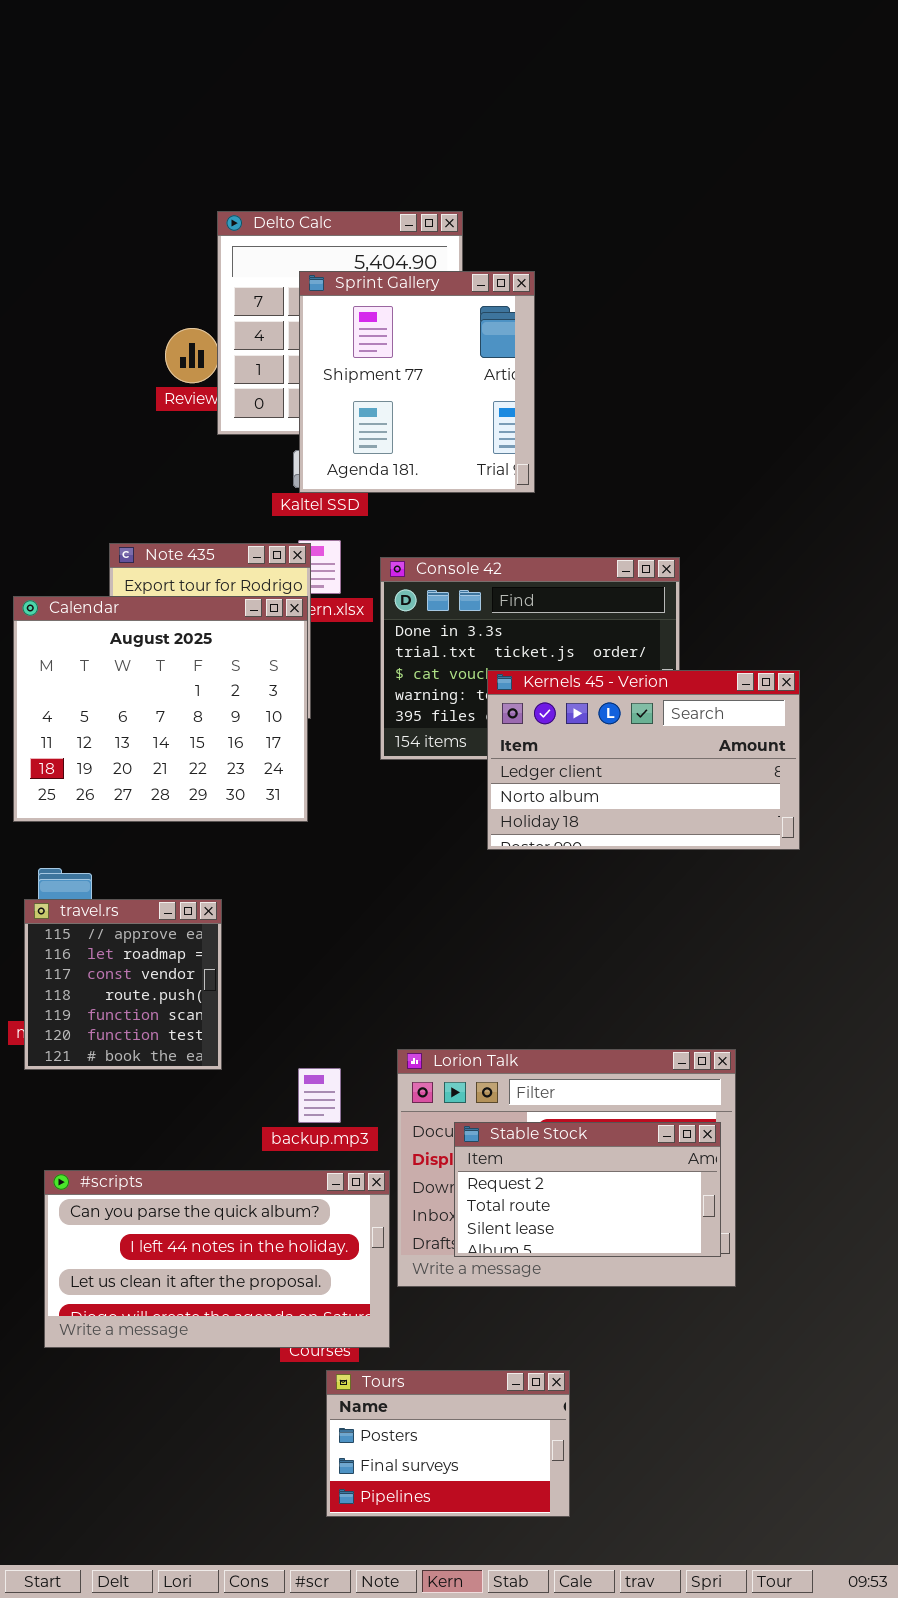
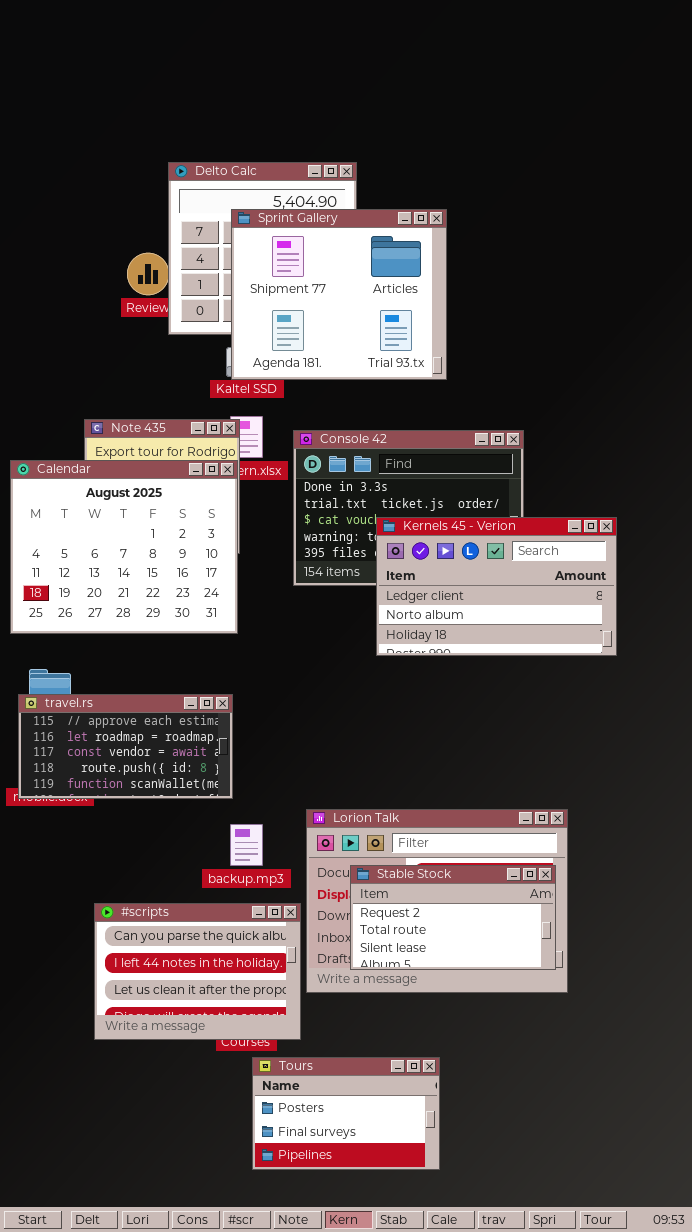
Sprint Gallery: [299,271,535,493] -> [231,209,447,380], resized
travel.rs: [24,899,222,1070] -> [18,694,233,799], resized
#scripts: [44,1170,390,1348] -> [94,903,301,1040], resized

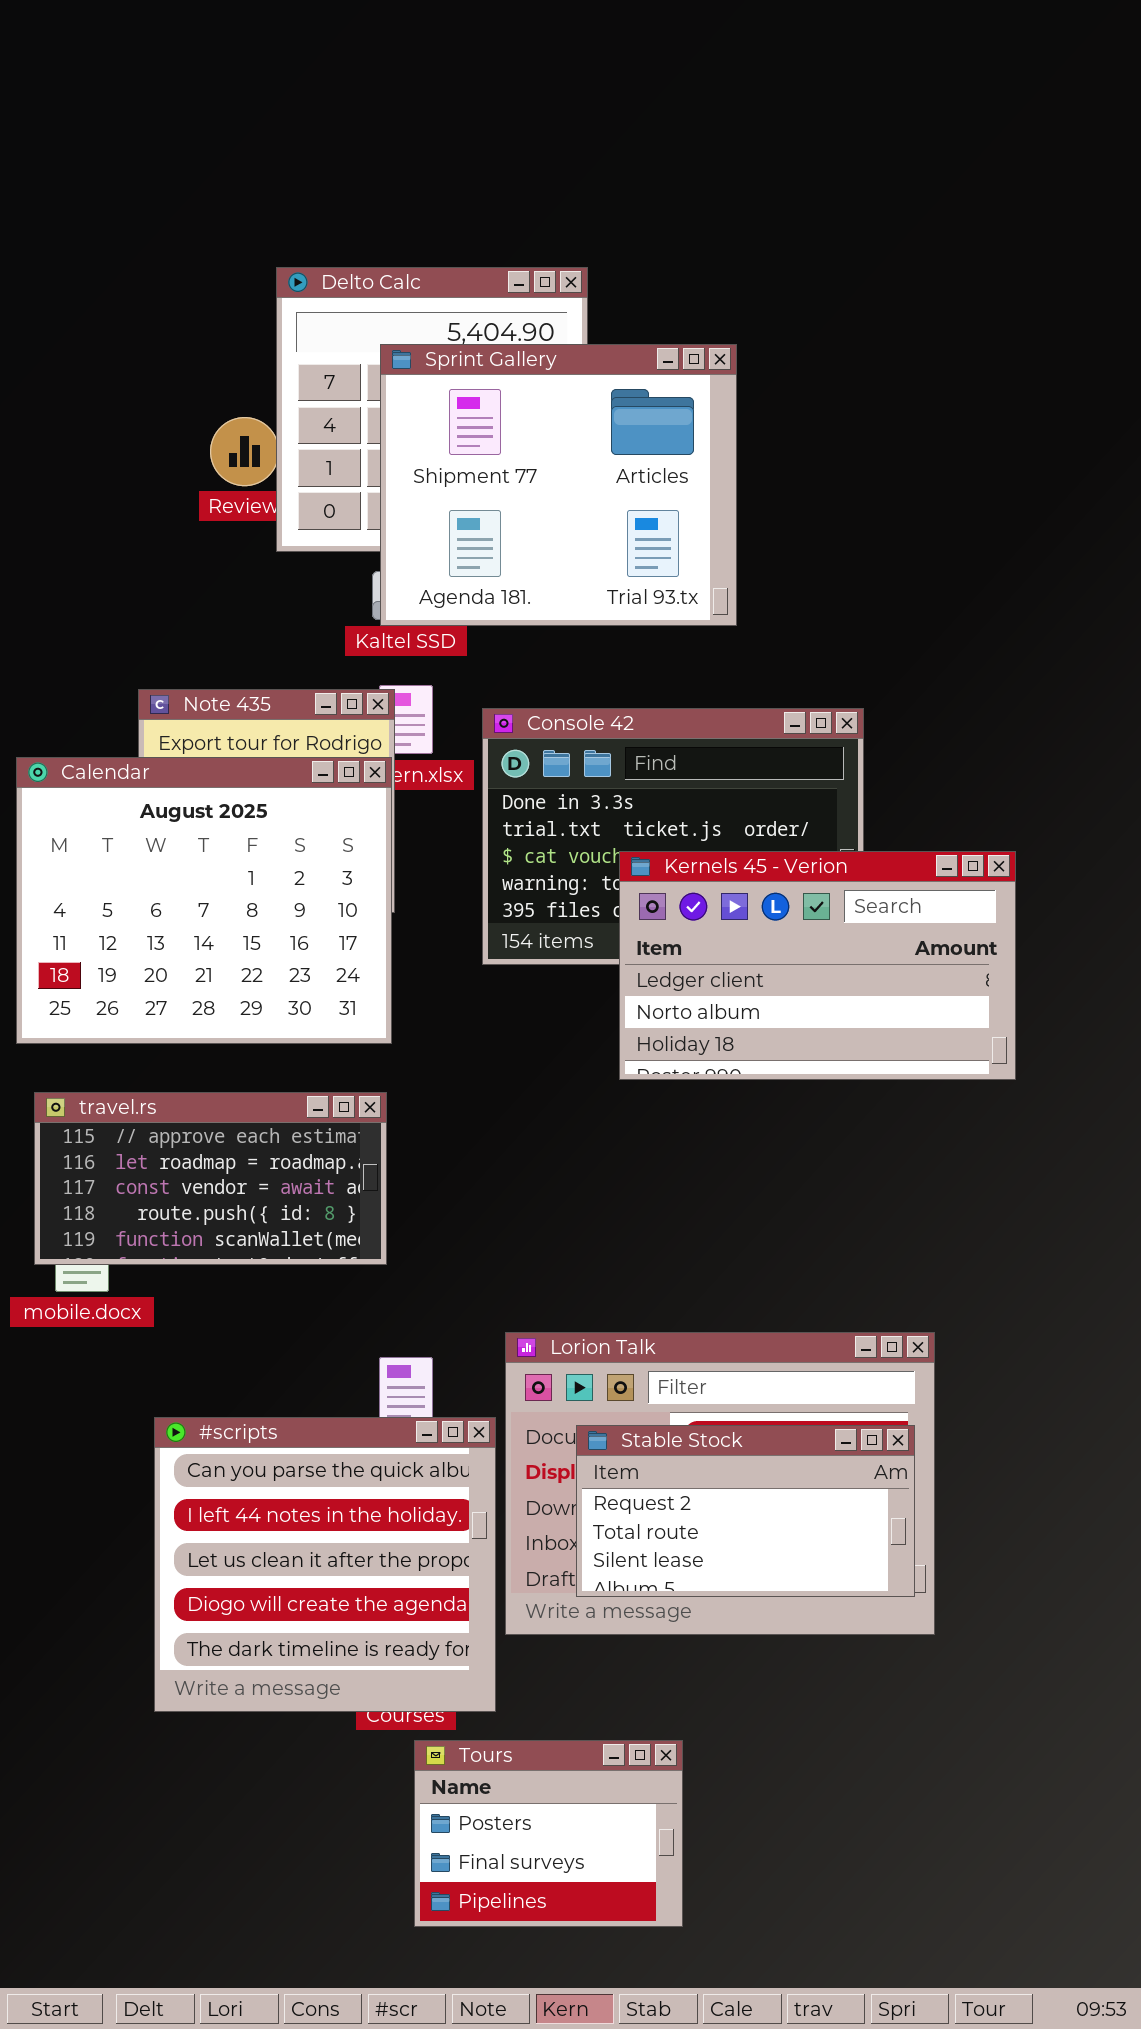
travel.rs: [18,694,233,799] -> [34,1092,387,1265], moved
#scripts: [94,903,301,1040] -> [154,1417,496,1712], resized
Tours: [252,1057,440,1170] -> [414,1740,683,1927], resized

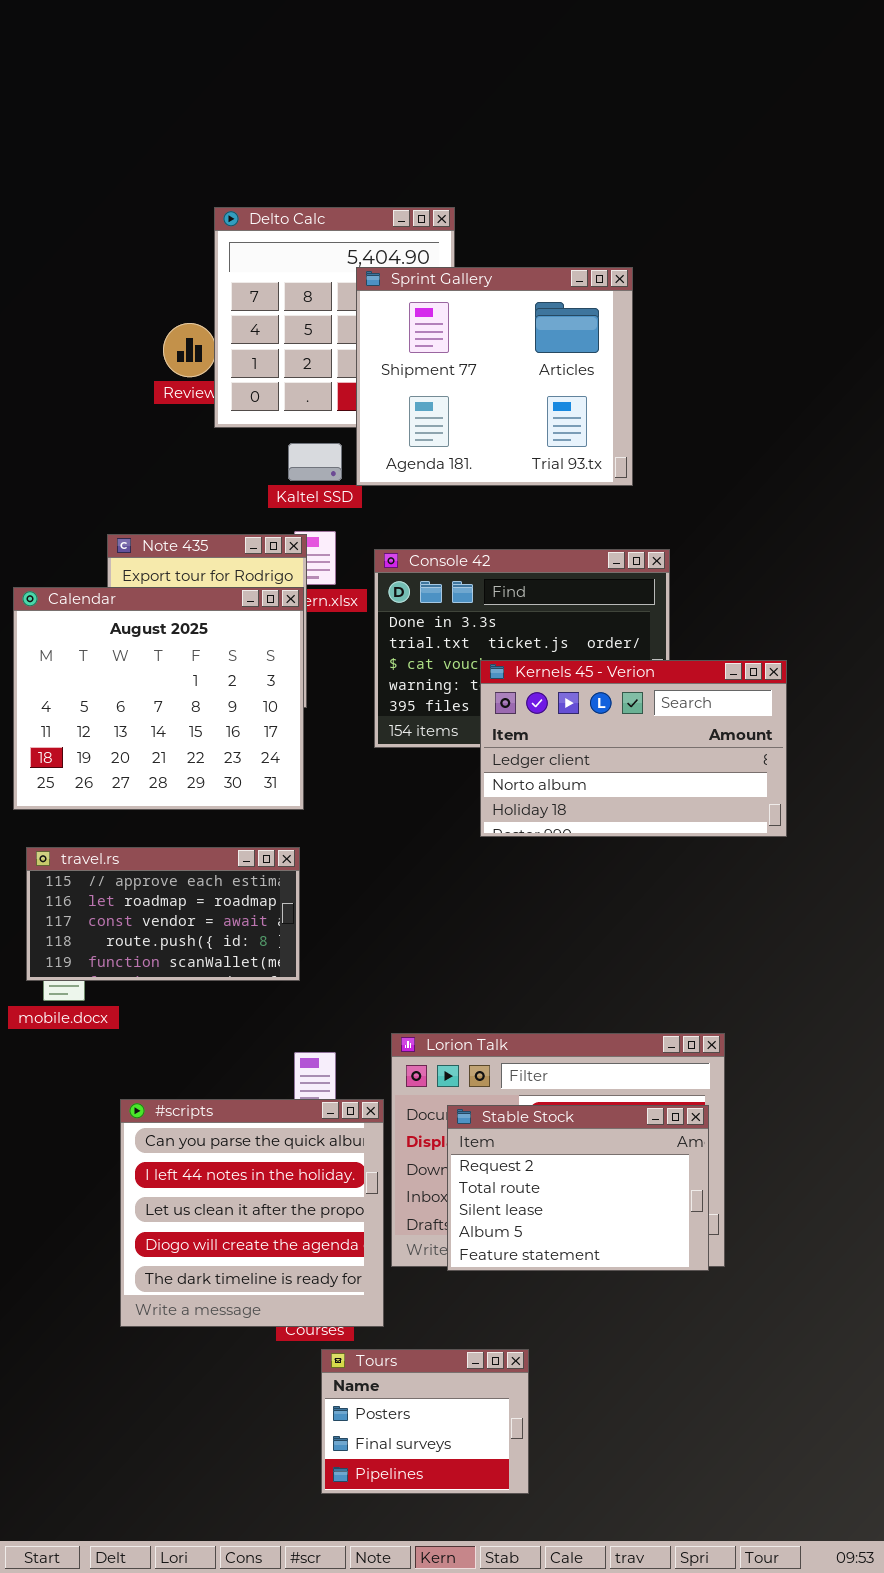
Sprint Gallery: [380,344,737,626] -> [356,267,633,486], moved
Stable Stock: [576,1425,915,1597] -> [447,1105,709,1271], resized

